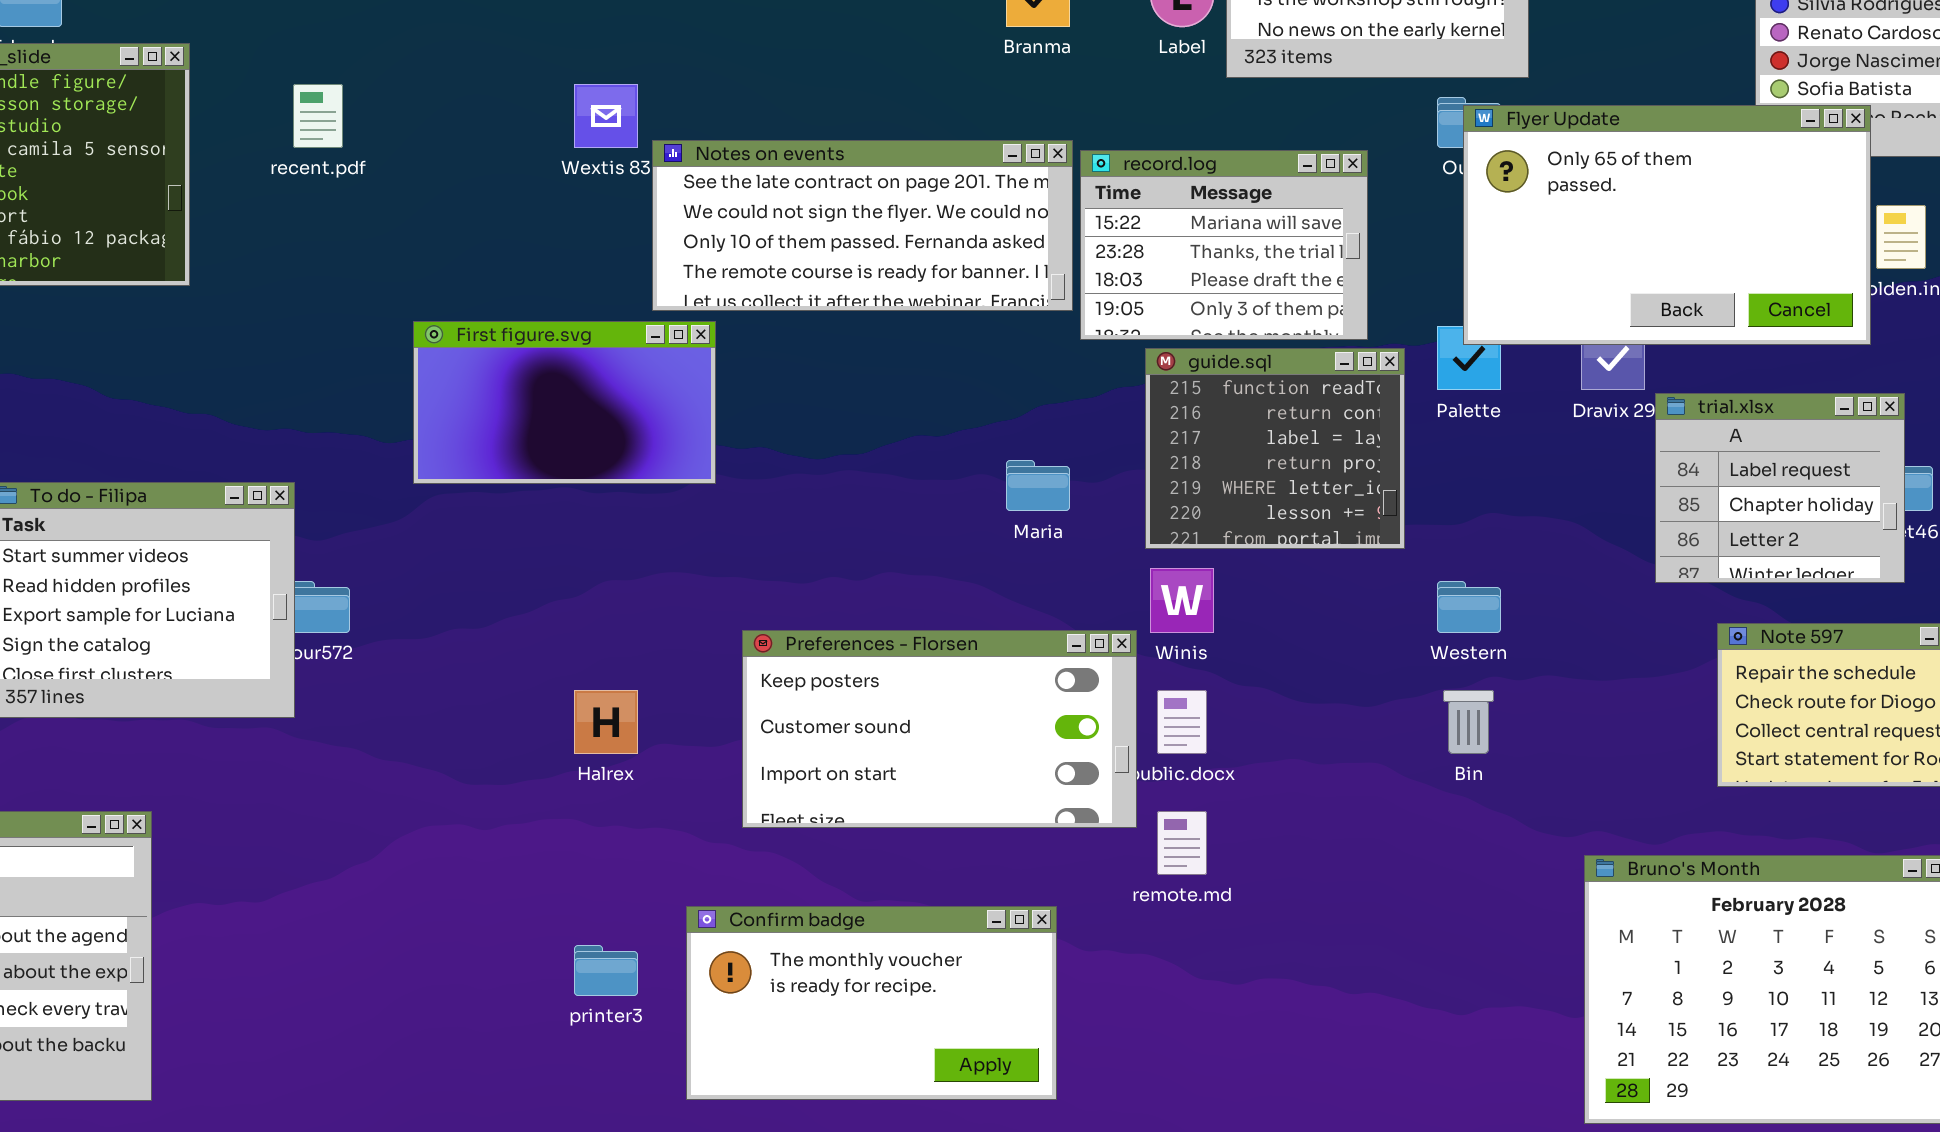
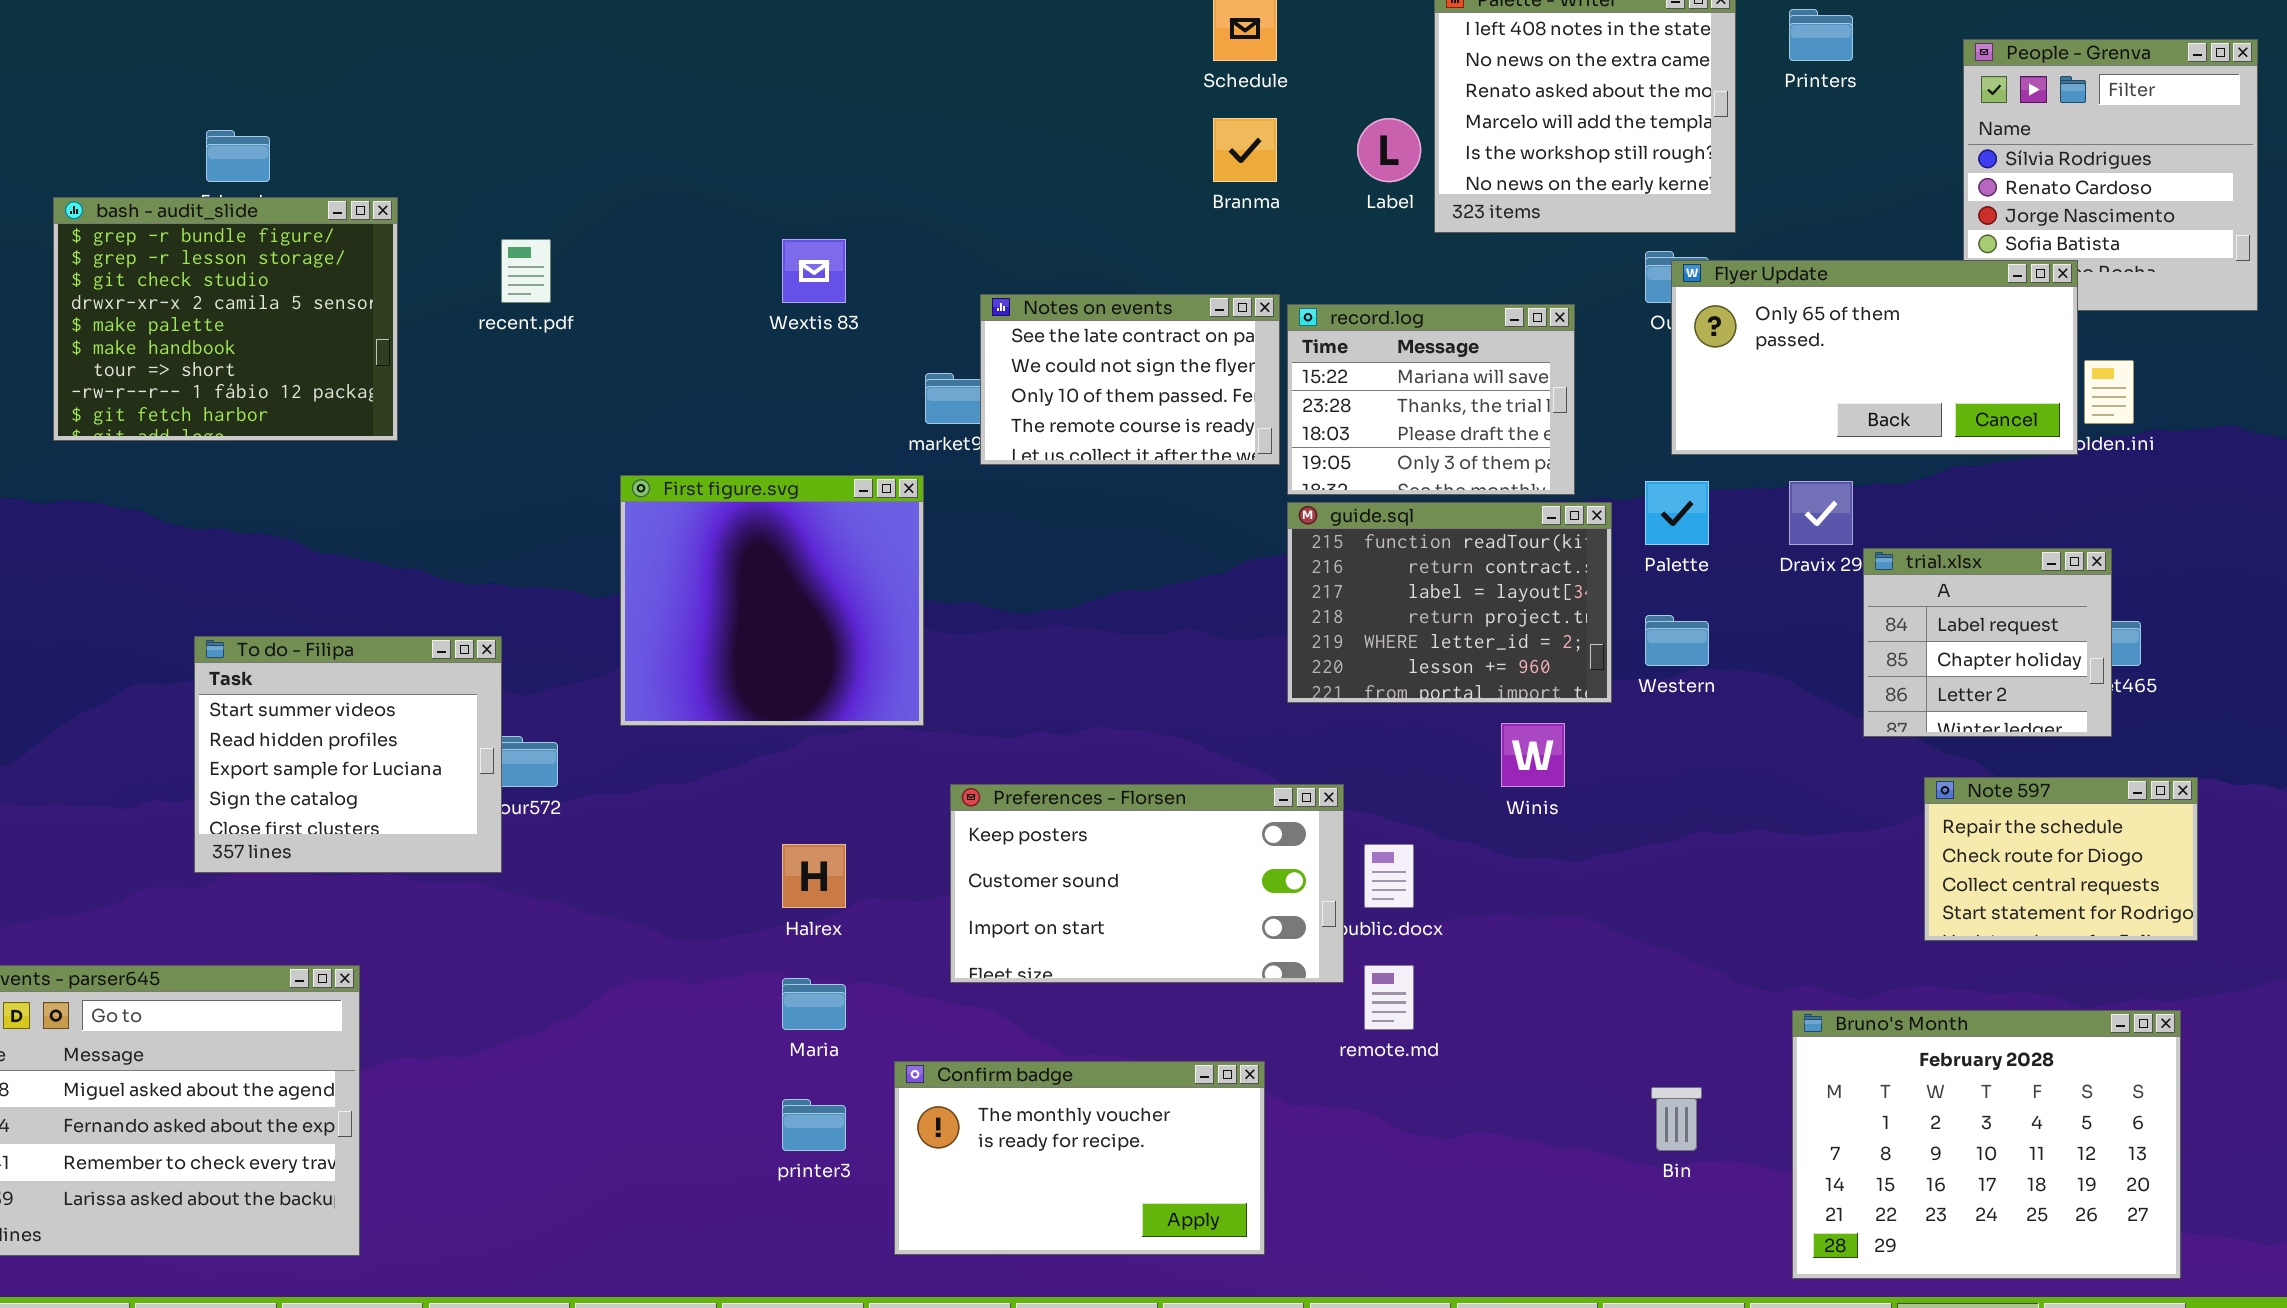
Flyer Update: [1463,105,1871,345] -> [1671,260,2078,455], resized
Notes on events: [652,140,1073,311] -> [980,294,1280,465], resized
First figure.svg: [413,321,716,484] -> [620,475,924,726], resized
guide.sql: [1145,348,1405,549] -> [1287,502,1612,703], resized
Maria: [1006,460,1070,511] -> [782,978,846,1030], moved
Winis: [1150,568,1214,633] -> [1501,723,1565,787], moved
Western: [1437,581,1501,633] -> [1645,615,1709,666], moved
Bin: [1443,690,1494,754] -> [1651,1087,1702,1151], moved

